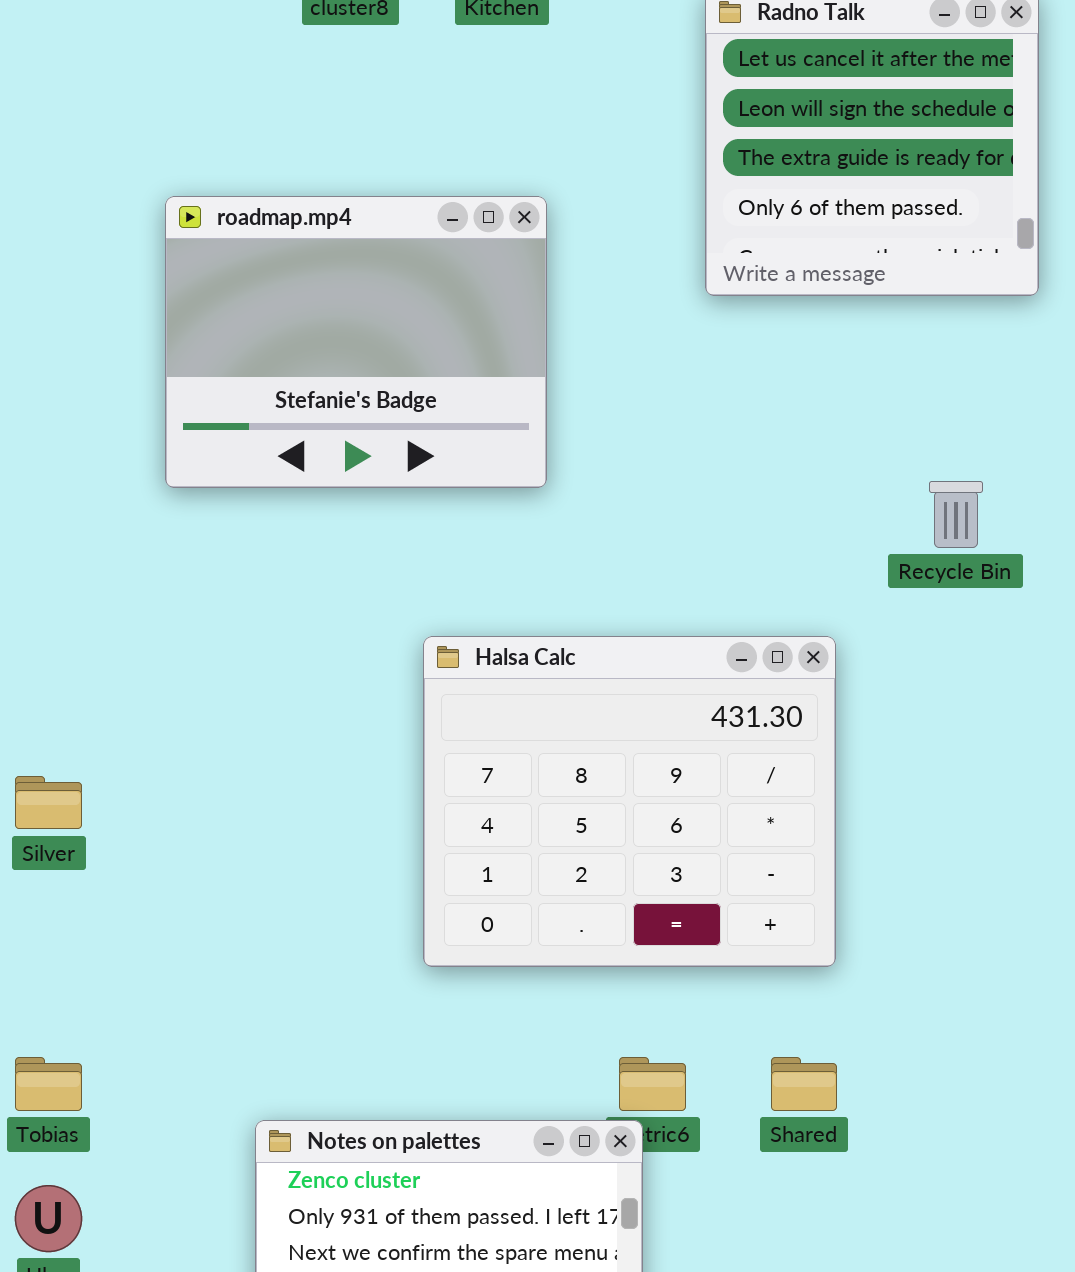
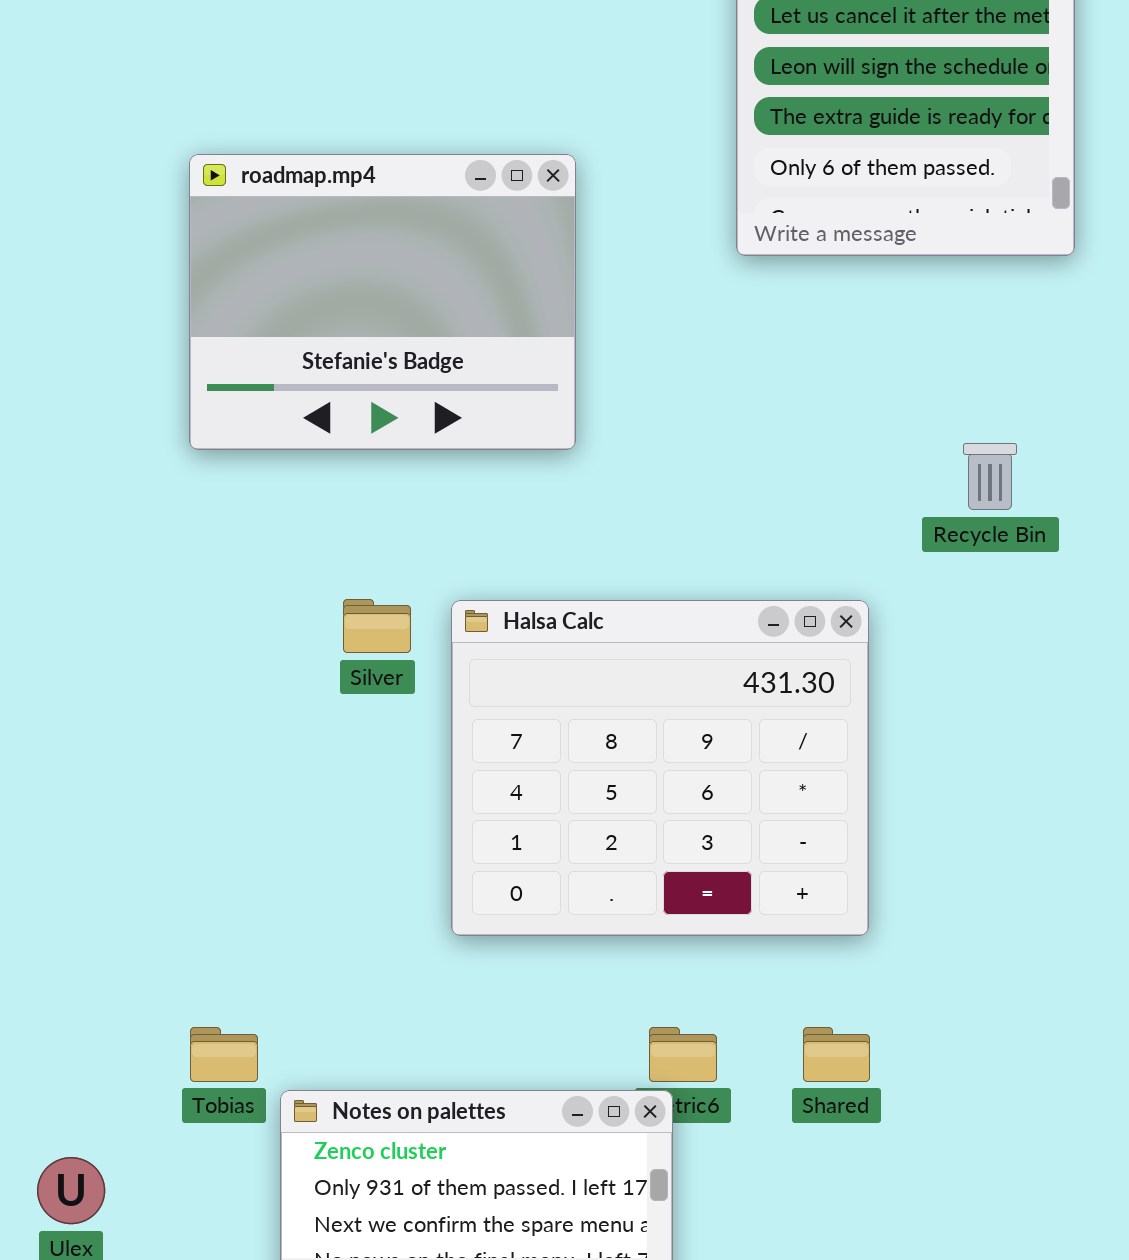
Silver: [15,776,82,829] -> [343,599,411,653], moved
Tobias: [15,1057,82,1111] -> [190,1027,258,1082], moved

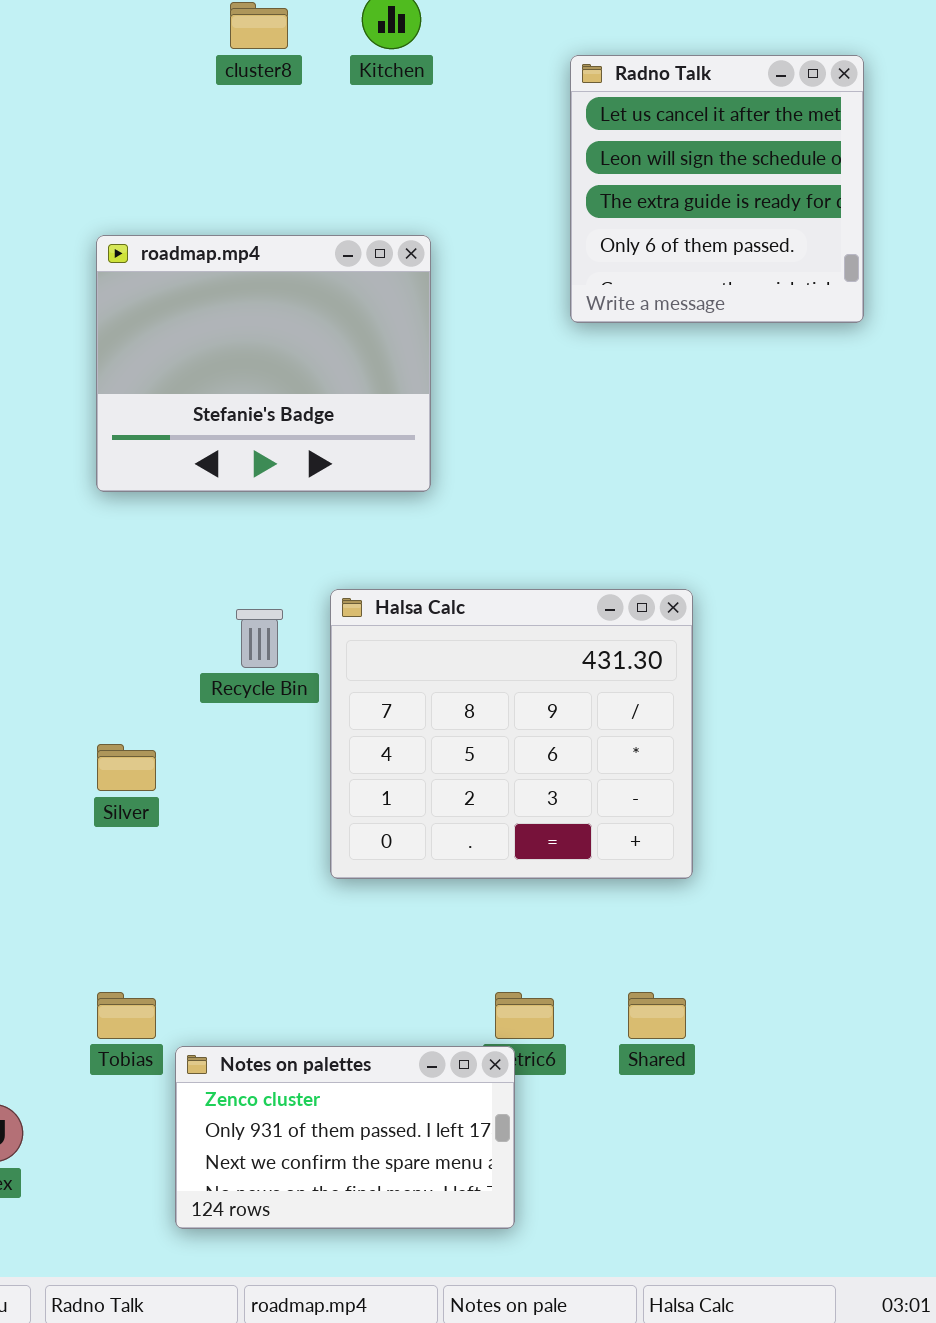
Recycle Bin: [963,443,1017,510] -> [236,609,283,668], moved
Silver: [343,599,411,653] -> [97,744,156,791], moved
Halsa Calc: [451,600,869,936] -> [330,589,693,879], moved

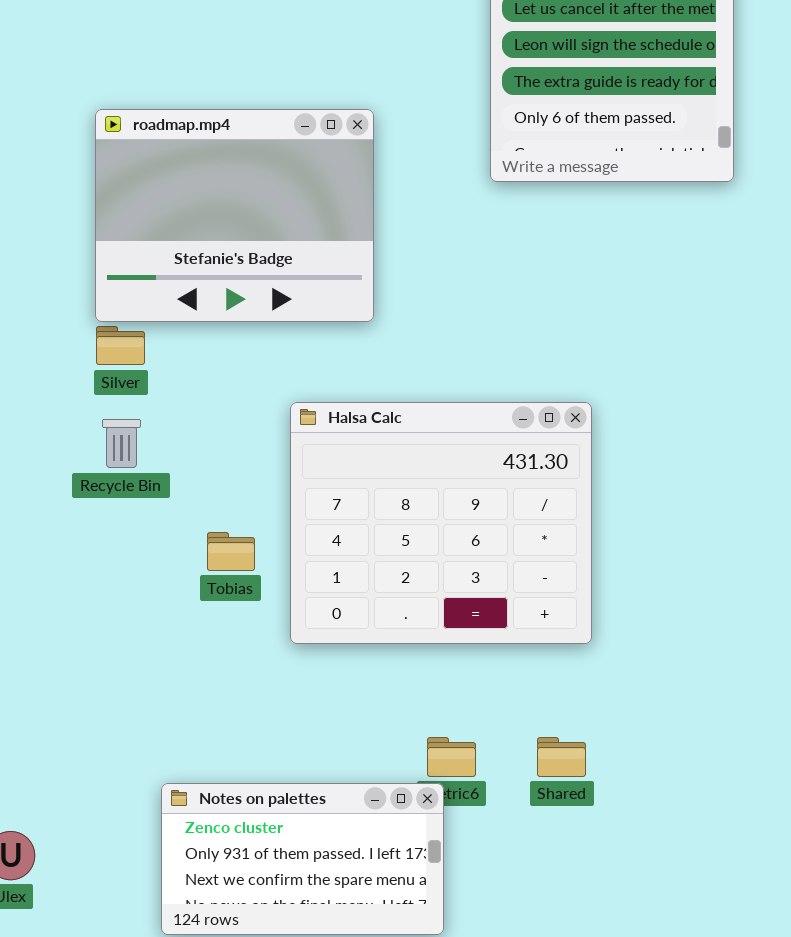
Recycle Bin: [236,609,283,668] -> [102,419,141,468], moved
Silver: [97,744,156,791] -> [96,326,145,365], moved
Tobias: [97,992,156,1039] -> [207,532,255,571], moved

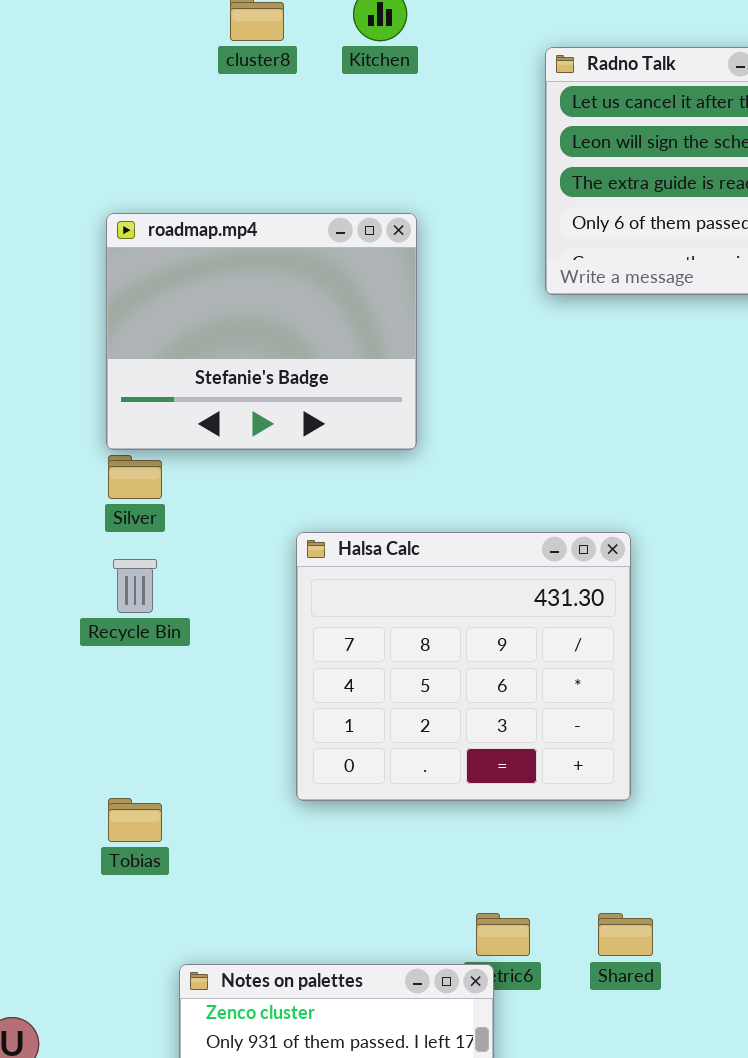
Halsa Calc: [290,402,592,644] -> [296,532,631,801], moved
Tobias: [207,532,255,571] -> [108,798,162,842], moved

